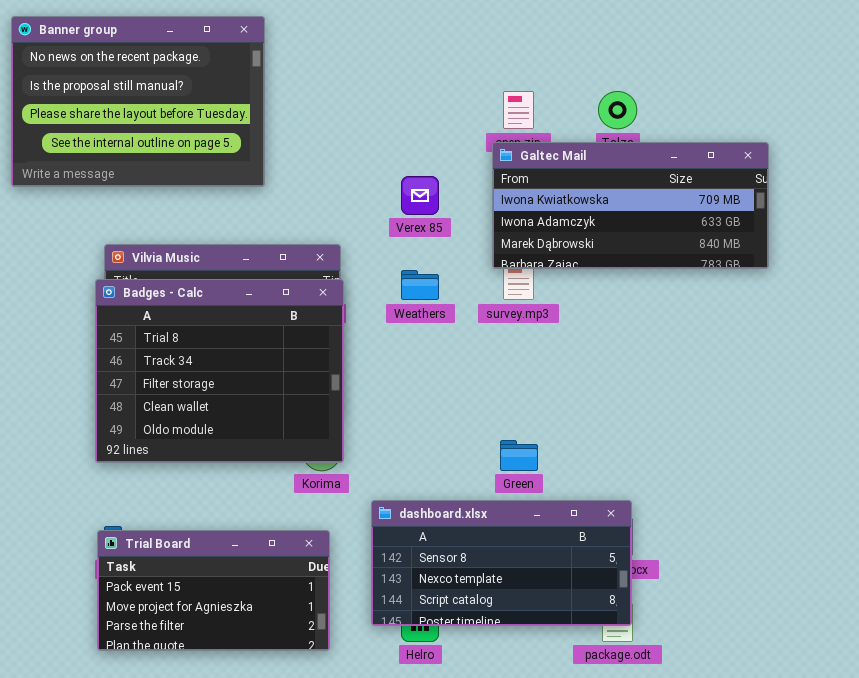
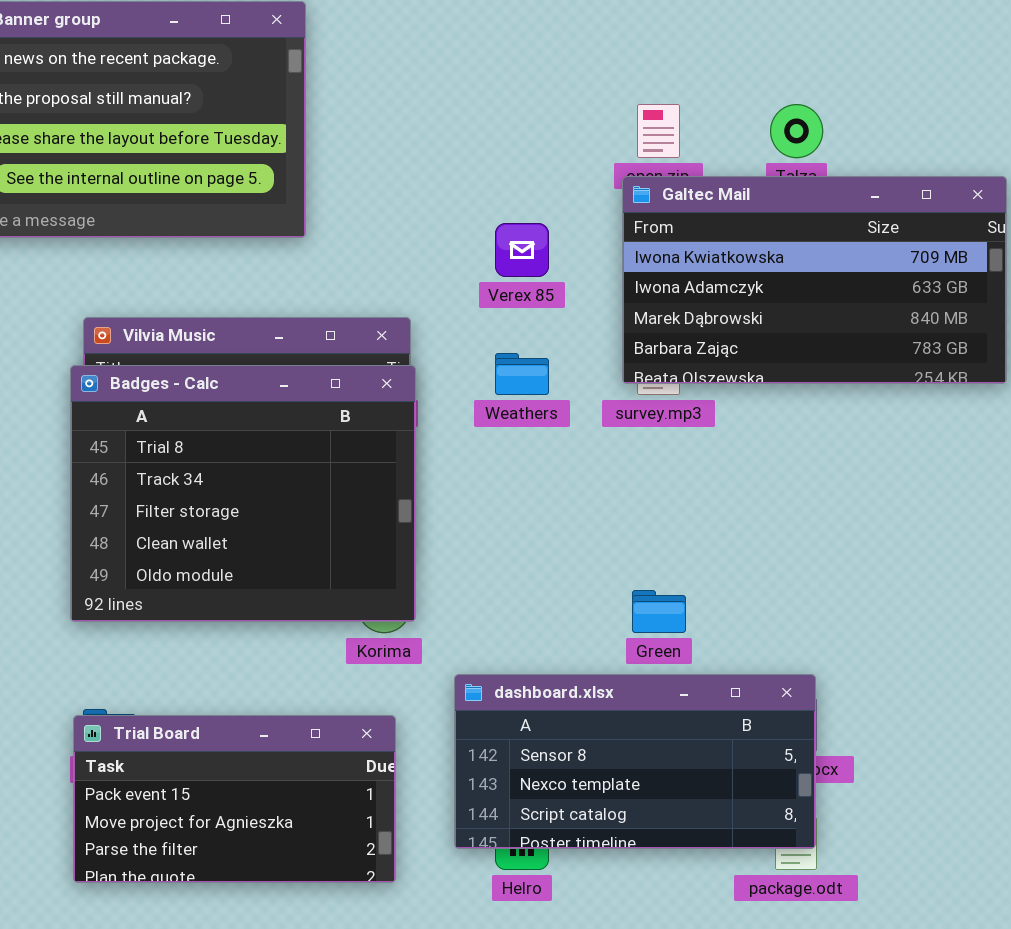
Galtec Mail: [492,142,769,269] -> [622,176,1007,384], resized

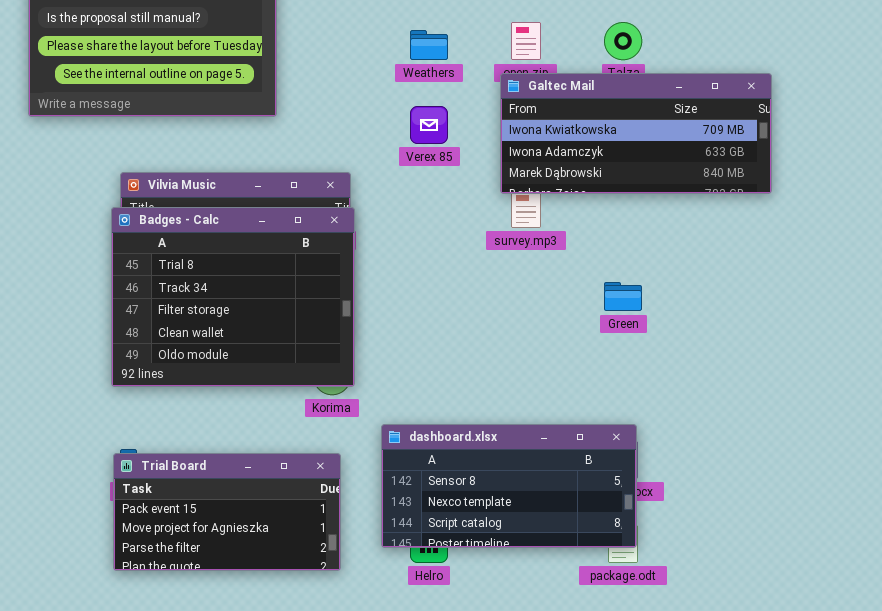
Galtec Mail: [622,176,1007,384] -> [500,73,772,194], resized
Weathers: [495,353,549,395] -> [410,30,448,60], moved
Green: [632,590,686,633] -> [604,282,642,311], moved

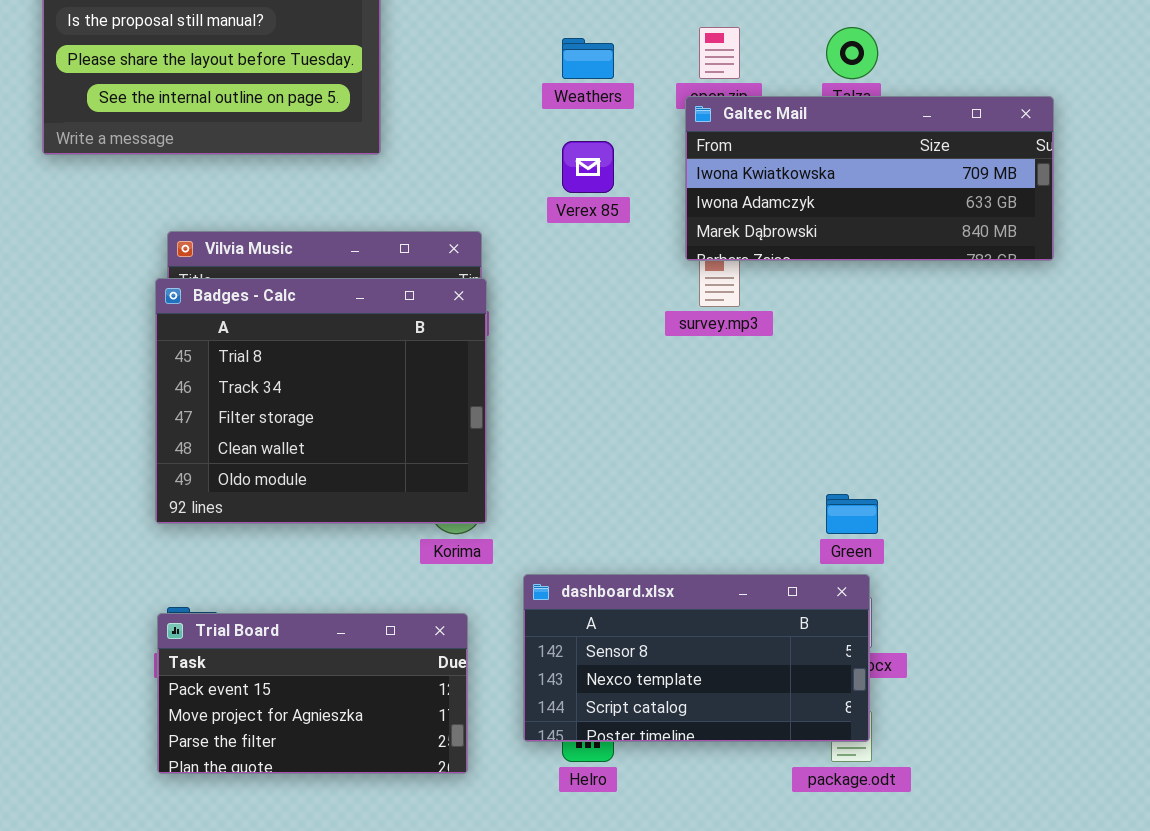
Green: [604,282,642,311] -> [826,494,878,534], moved

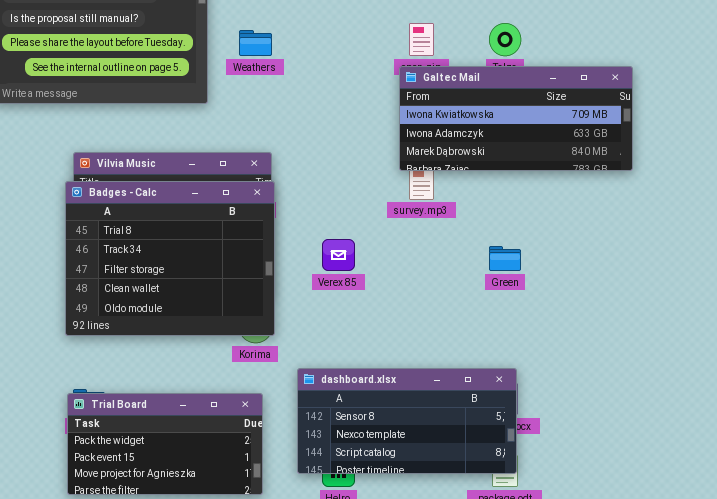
Weathers: [562,38,614,79] -> [239,30,272,56], moved
Verex 85: [562,141,614,193] -> [322,239,355,271], moved
Green: [826,494,878,534] -> [489,246,521,271], moved
Trial Board: [157,613,468,774] -> [67,393,263,495], scrolled up 1 row

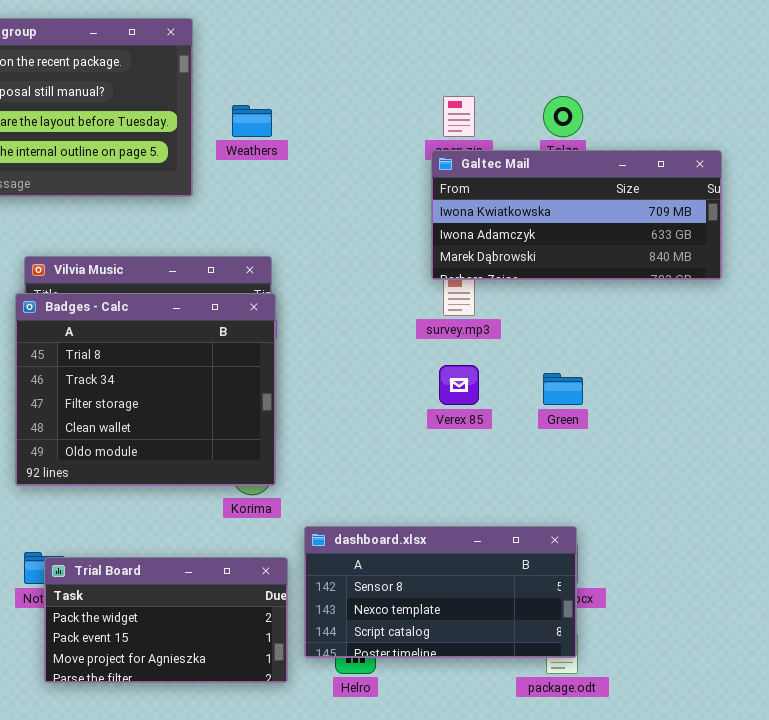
Verex 85: [322,239,355,271] -> [439,365,479,405], moved
Trial Board: [67,393,263,495] -> [44,557,288,683], moved

